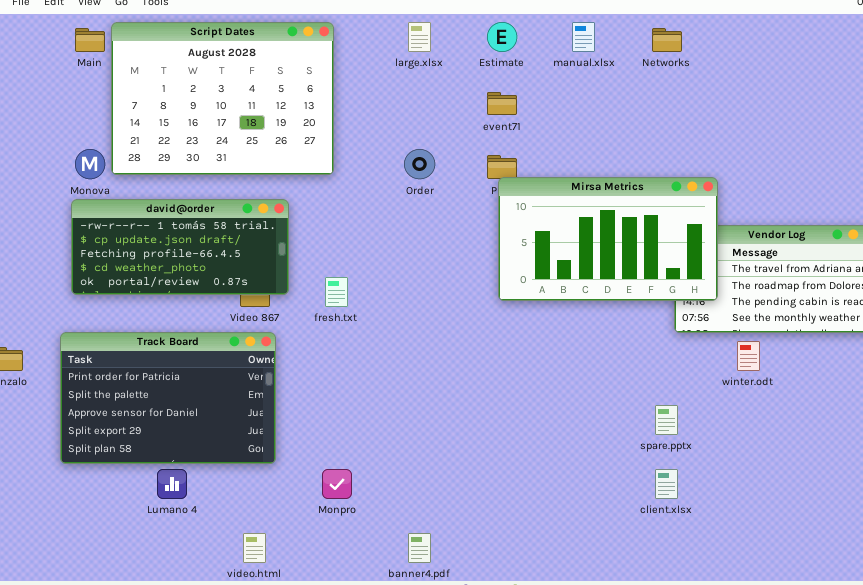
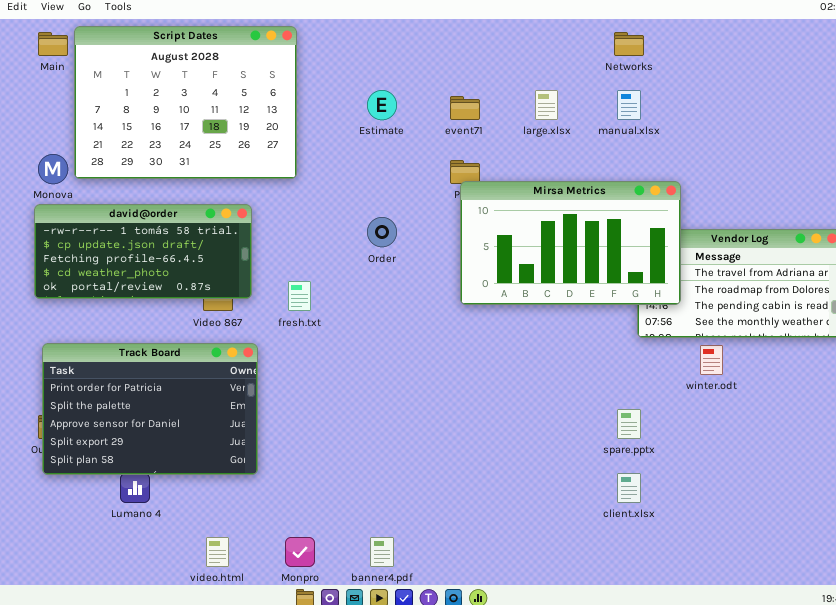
large.xlsx: [408,22,431,52] -> [535,90,558,120], moved
Estimate: [487,22,517,52] -> [367,90,397,120], moved
manual.xlsx: [572,22,595,52] -> [617,90,641,120], moved
Order: [404,149,435,179] -> [367,217,397,247], moved
Track Board: [60,332,276,464] -> [42,343,258,475], moved
Monpro: [322,469,352,499] -> [285,537,315,567], moved

